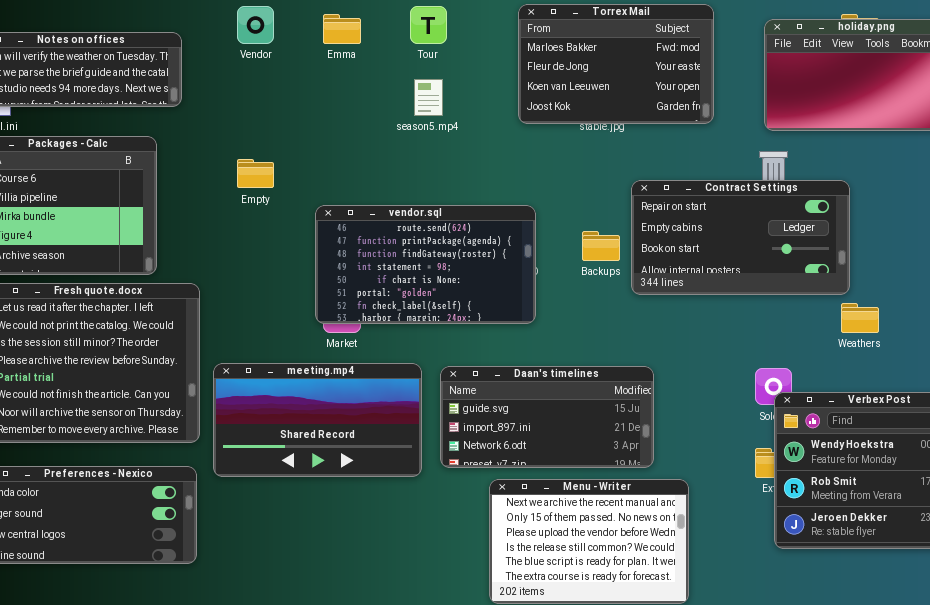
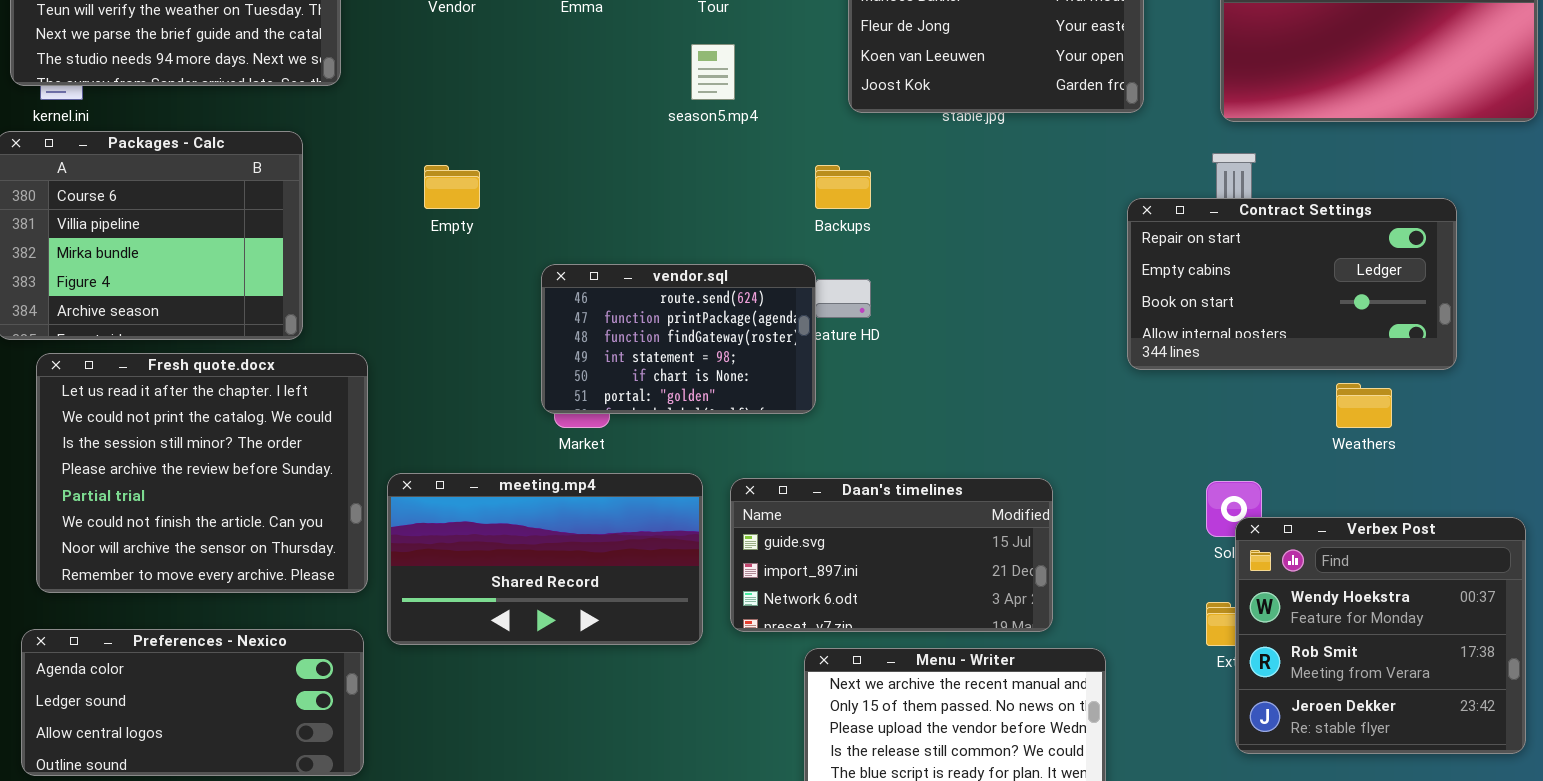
Contract Settings: [631,180,850,295] -> [1127,198,1457,370], moved
vendor.sql: [315,205,536,324] -> [541,264,816,414], resized
Backups: [582,231,620,261] -> [815,165,871,209], moved

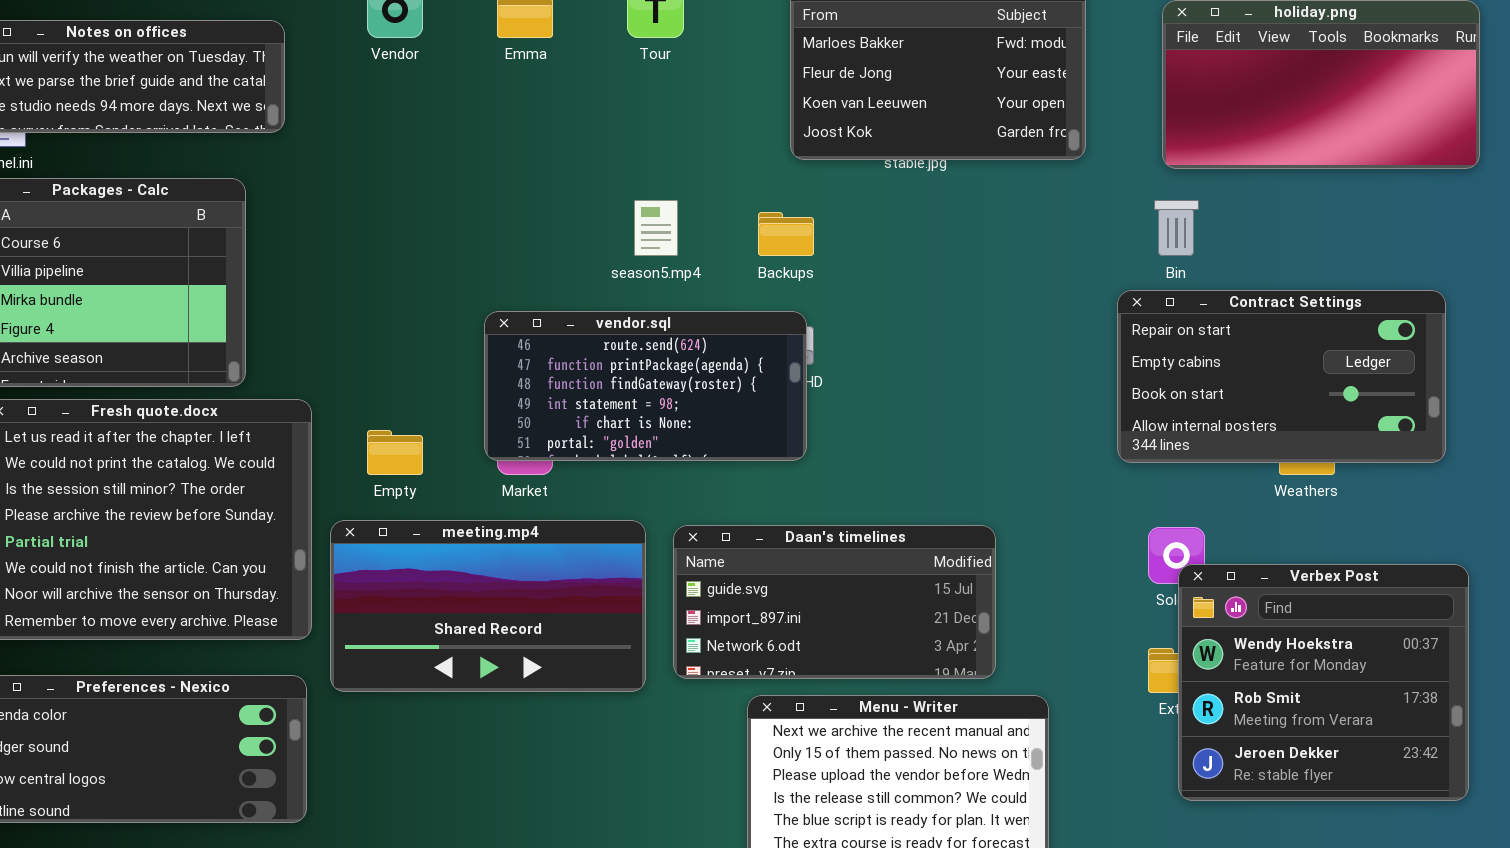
season5.mp4: [691,44,735,100] -> [634,200,678,256], moved
Empty: [424,165,480,209] -> [367,430,423,475], moved
Contract Settings: [1127,198,1457,370] -> [1117,290,1446,463], moved
vendor.sql: [541,264,816,414] -> [484,311,807,461], resized

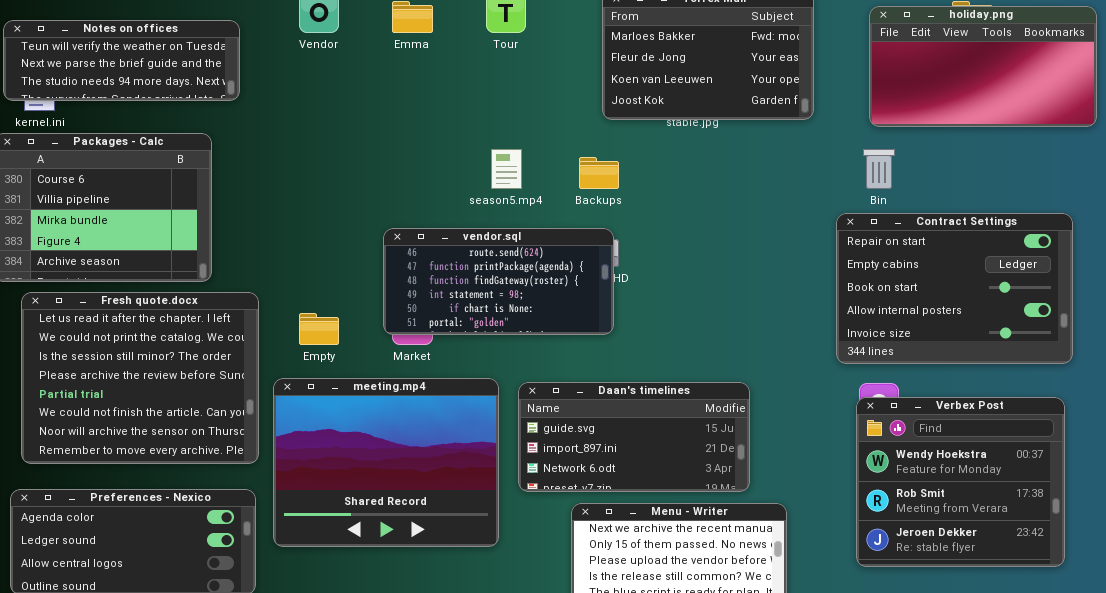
Contract Settings: [1117,290,1446,463] -> [836,213,1073,364], resized
meeting.mp4: [330,520,646,692] -> [273,378,499,547], resized
Verbex Post: [1178,564,1469,801] -> [856,397,1065,567], moved

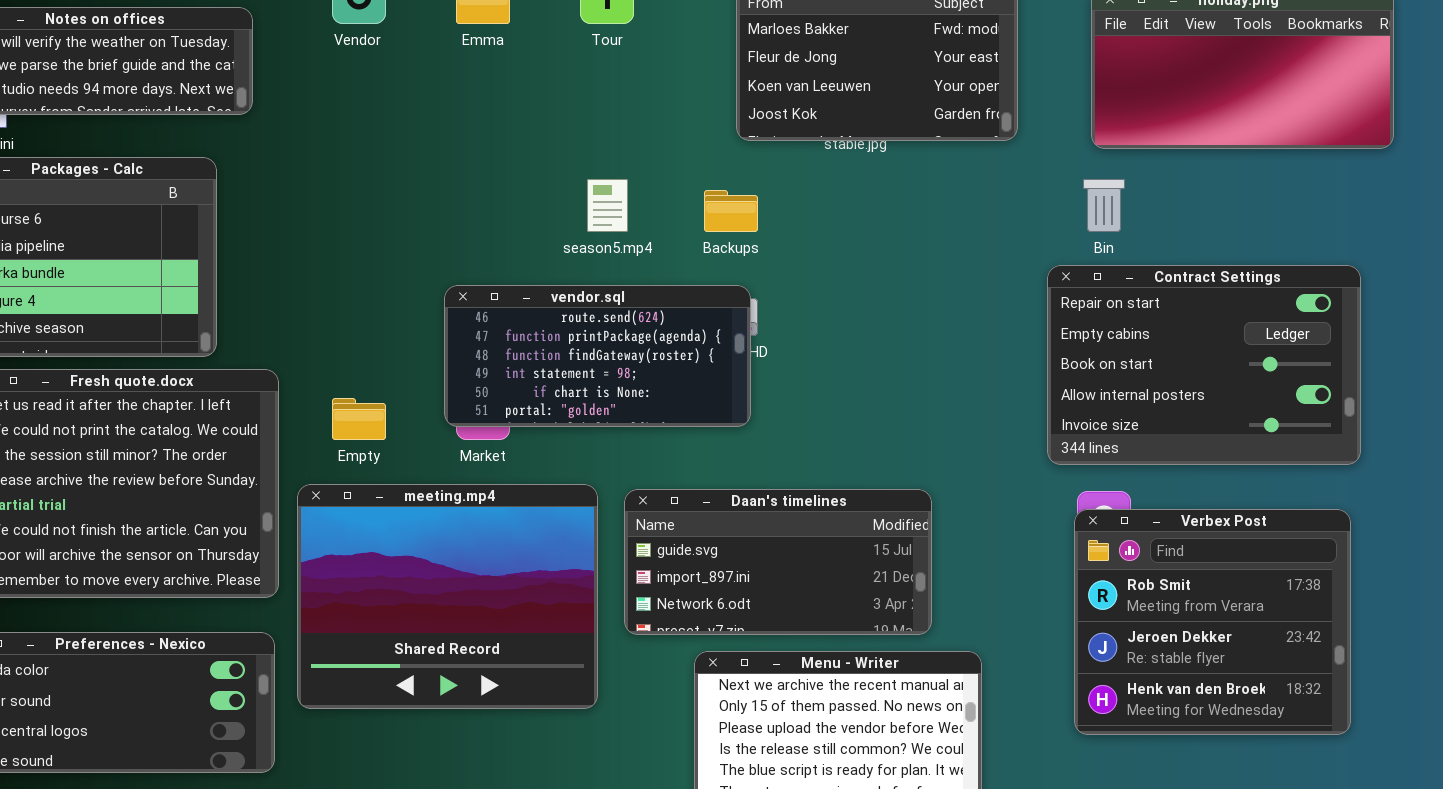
Verbex Post: [856,397,1065,567] -> [1074,509,1351,735], scrolled down 1 row

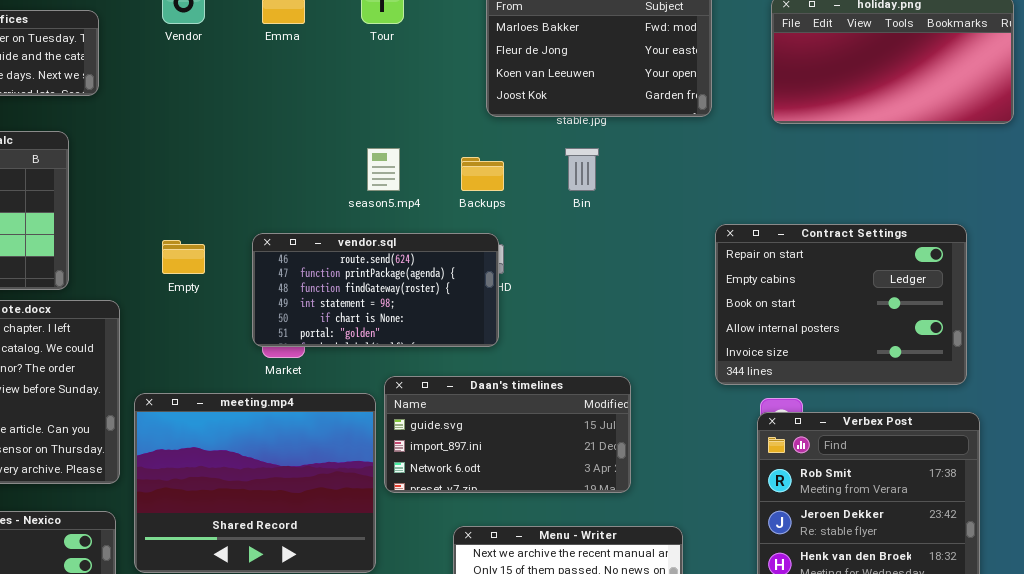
Bin: [1083,179,1125,232] -> [565,148,599,191], moved
Contract Settings: [1047,265,1361,465] -> [715,224,967,385], moved
Empty: [332,398,386,440] -> [162,240,205,274], moved
Daan's timelines: [624,489,932,635] -> [384,376,631,493], moved

